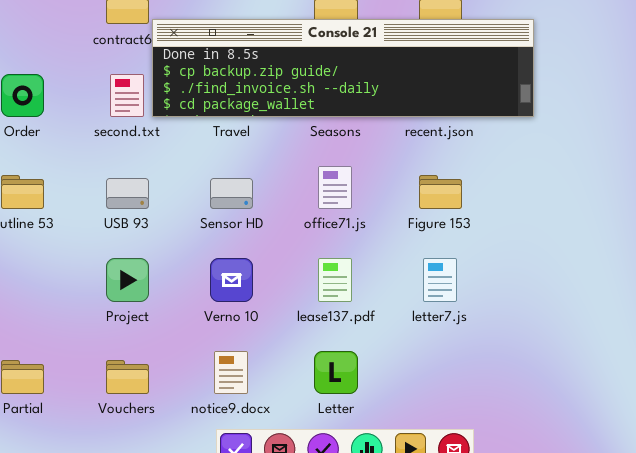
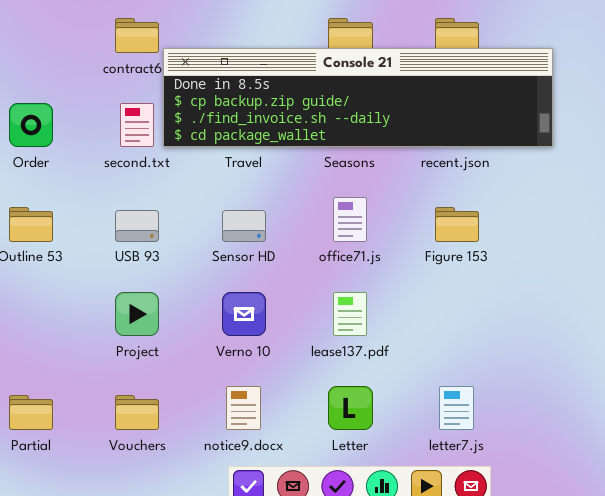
letter7.js: [423,258,457,302] -> [439,386,474,430], moved

